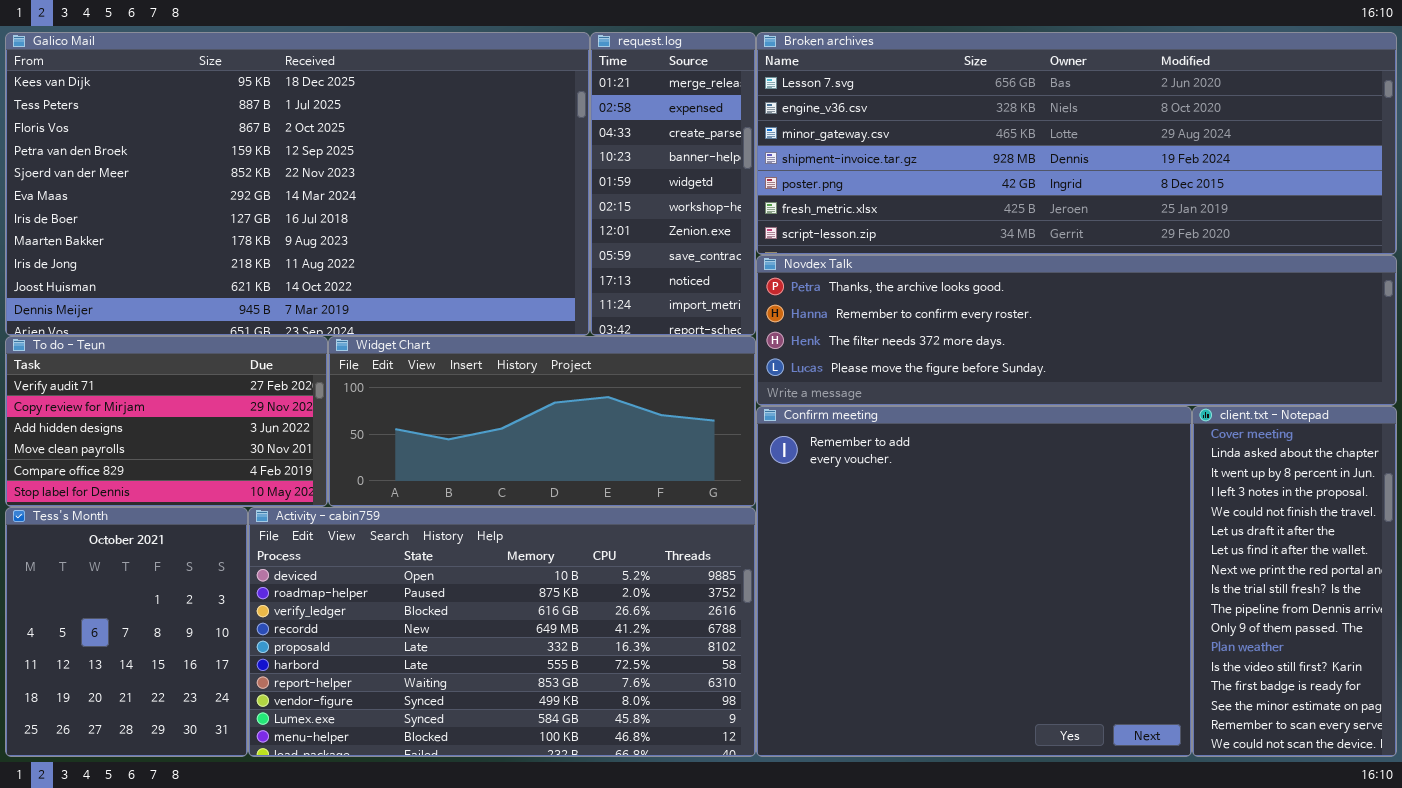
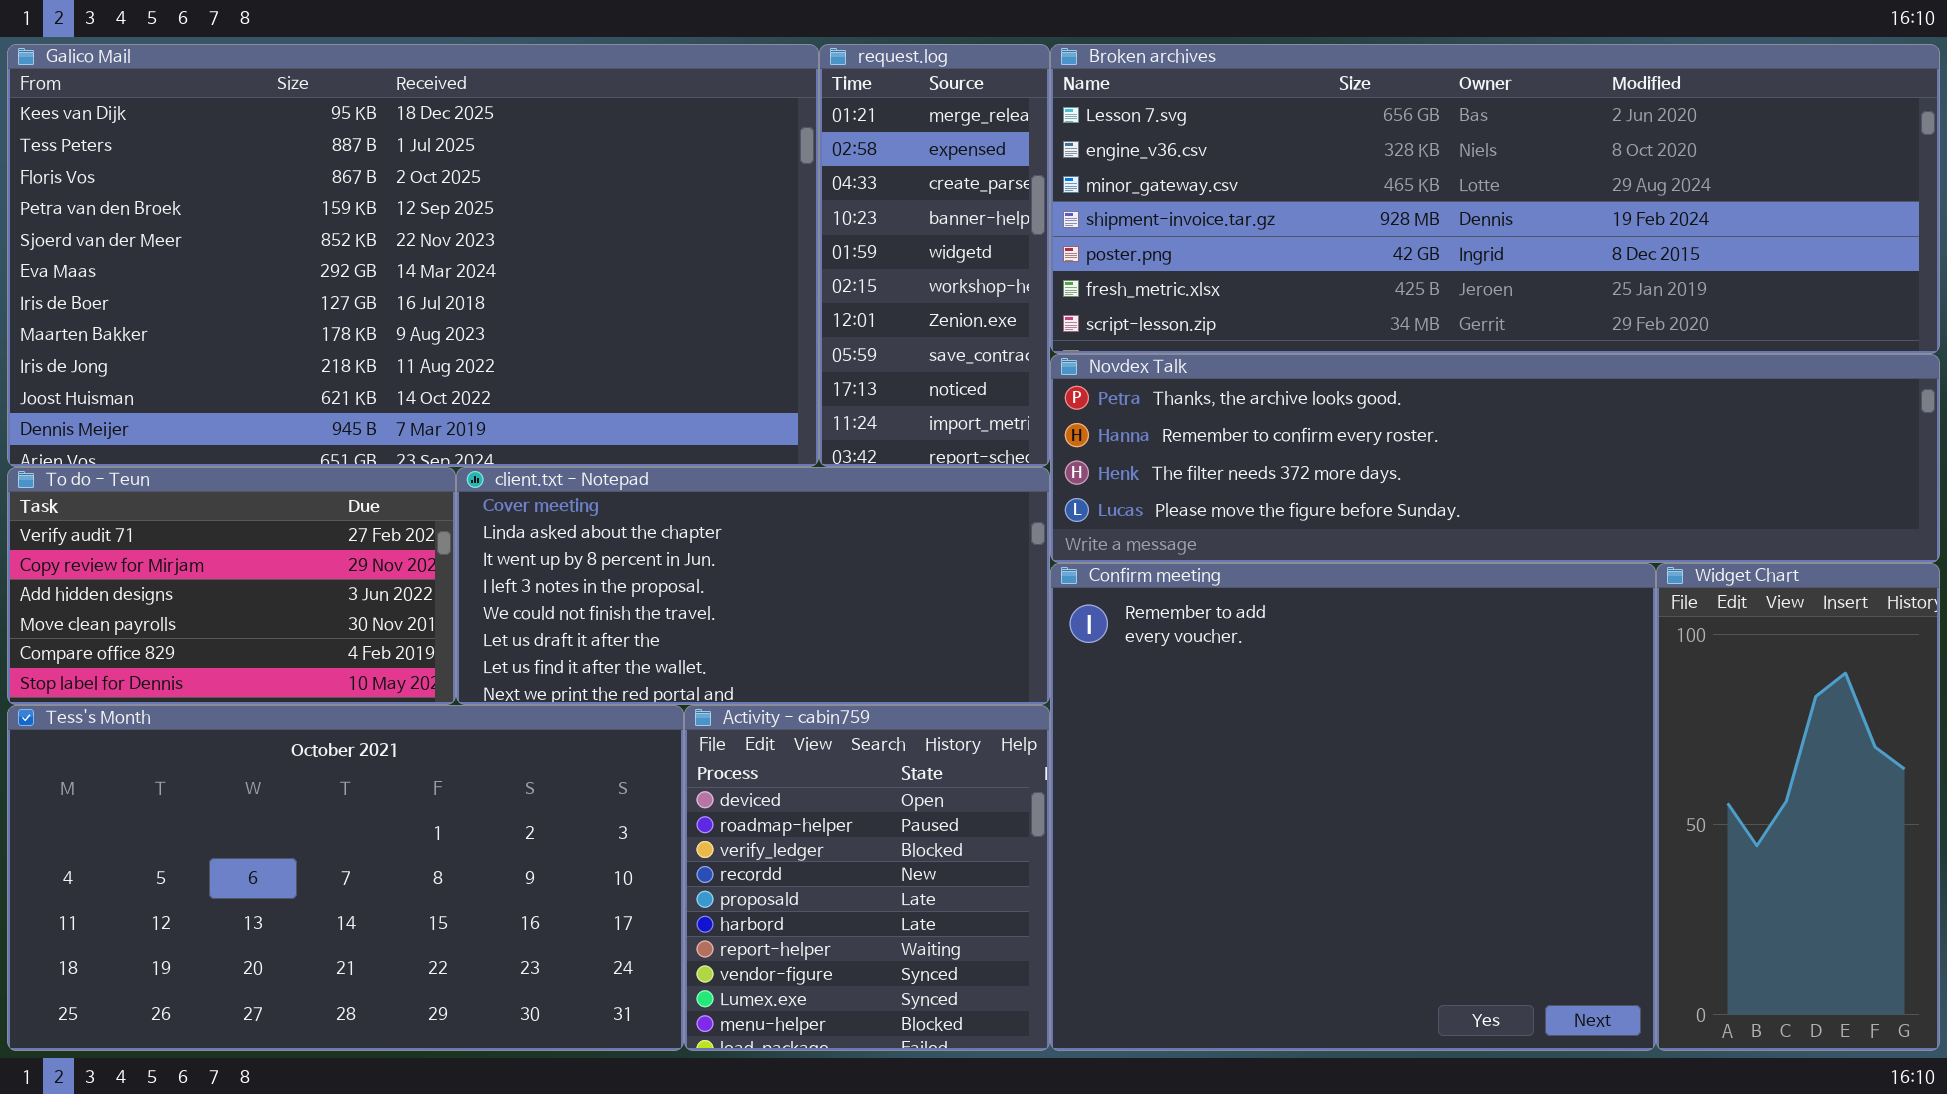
Widget Chart: [328,336,756,507] -> [1656,563,1940,1051], moved, resized
client.txt - Notepad: [1192,406,1397,757] -> [456,467,1050,705], moved, resized
Tess's Month: [5,507,248,757] -> [7,705,684,1051], resized
Activity - cabin759: [248,507,756,757] -> [684,705,1050,1051], resized

